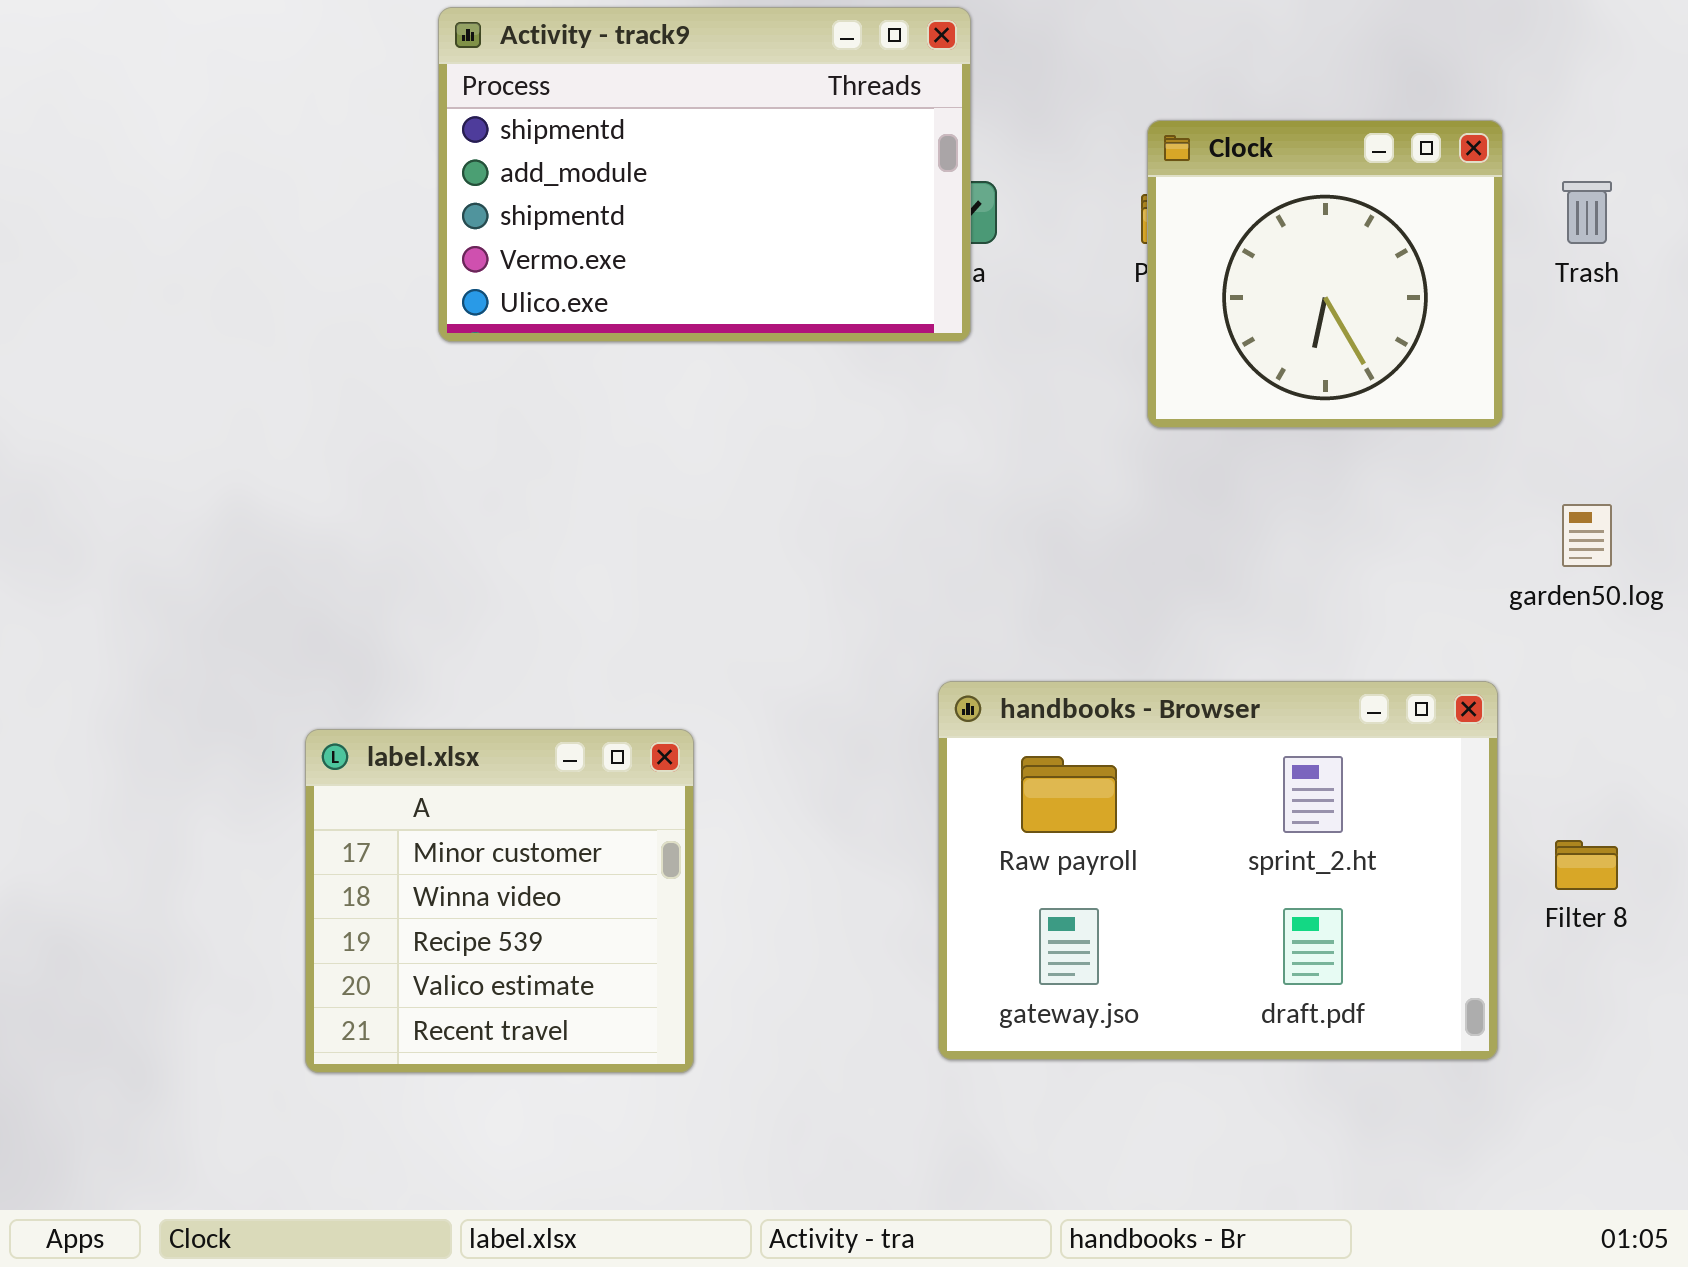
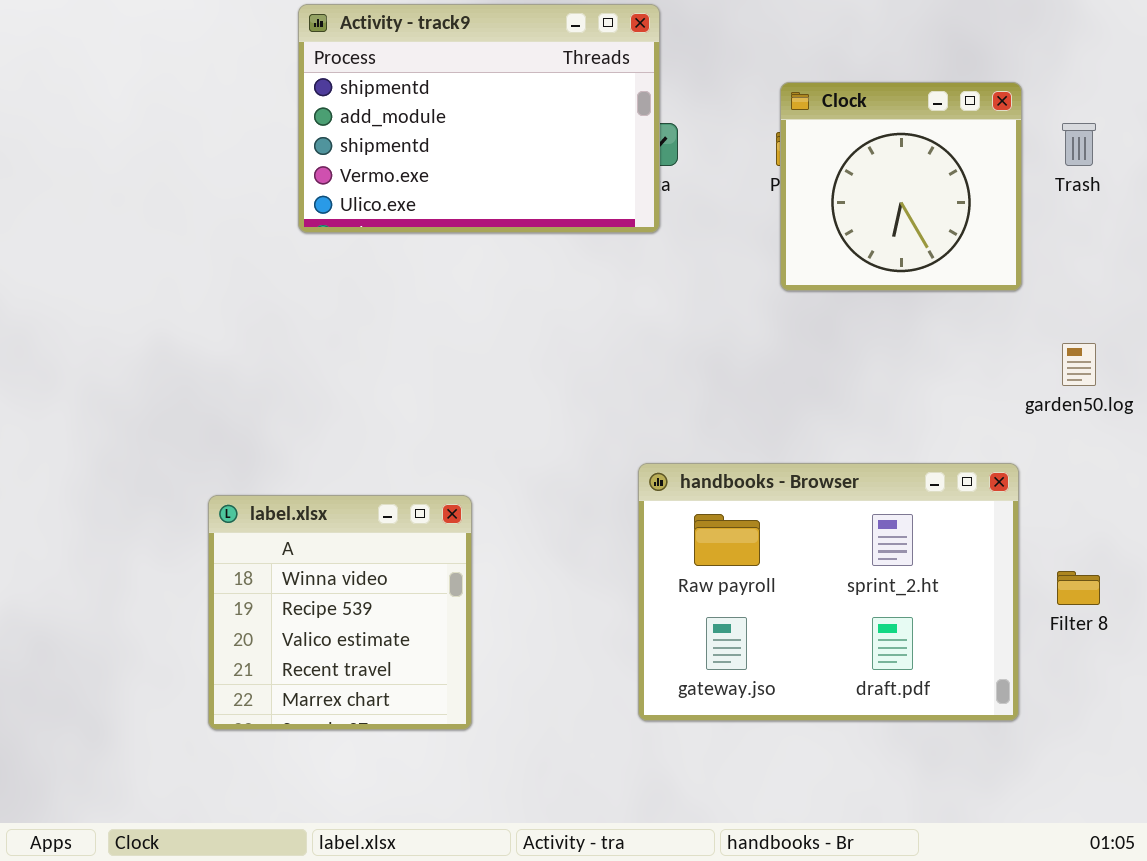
label.xlsx: [305,729,694,1073] -> [208,495,472,730], scrolled down 1 row

